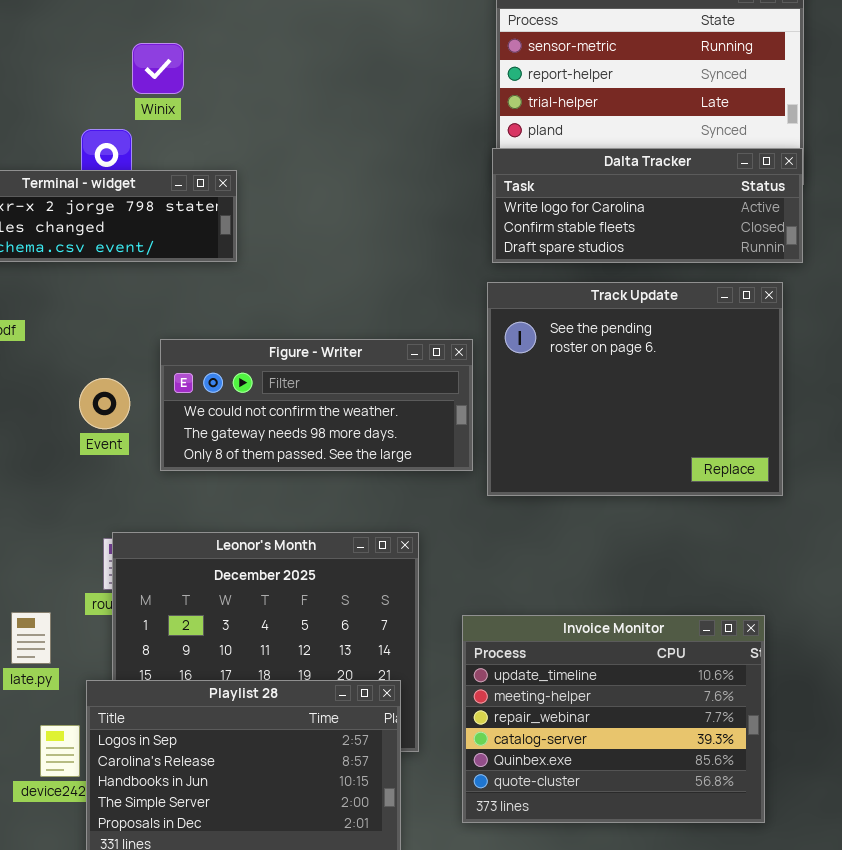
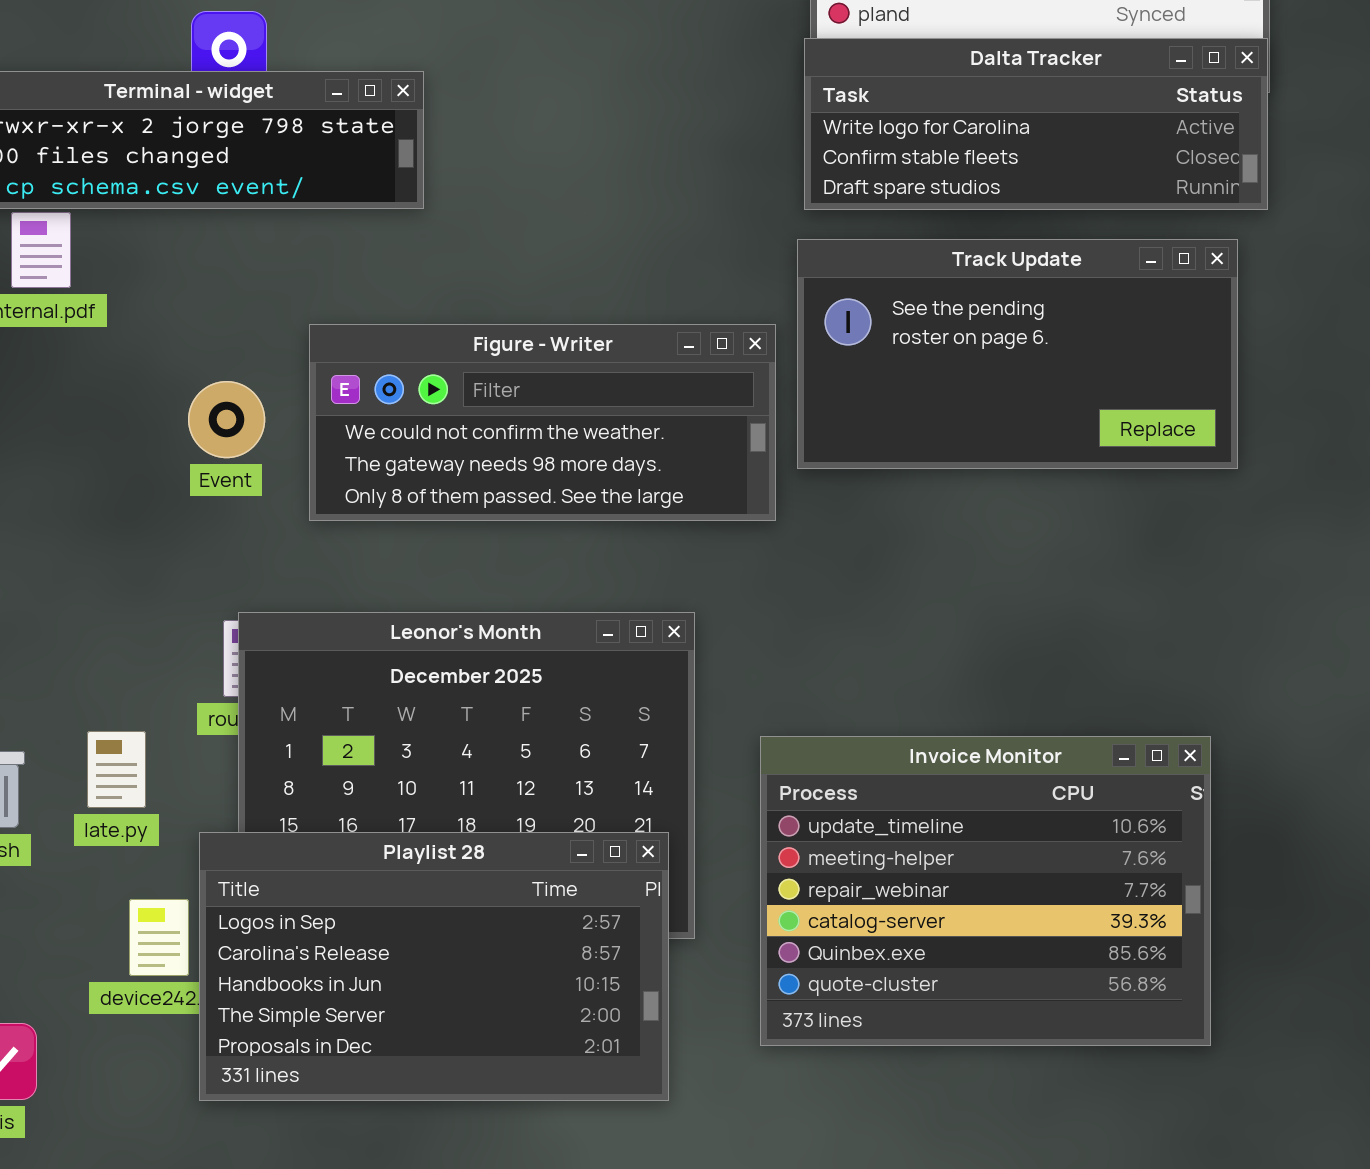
Track Update: [487,282,783,496] -> [797,239,1238,469], resized

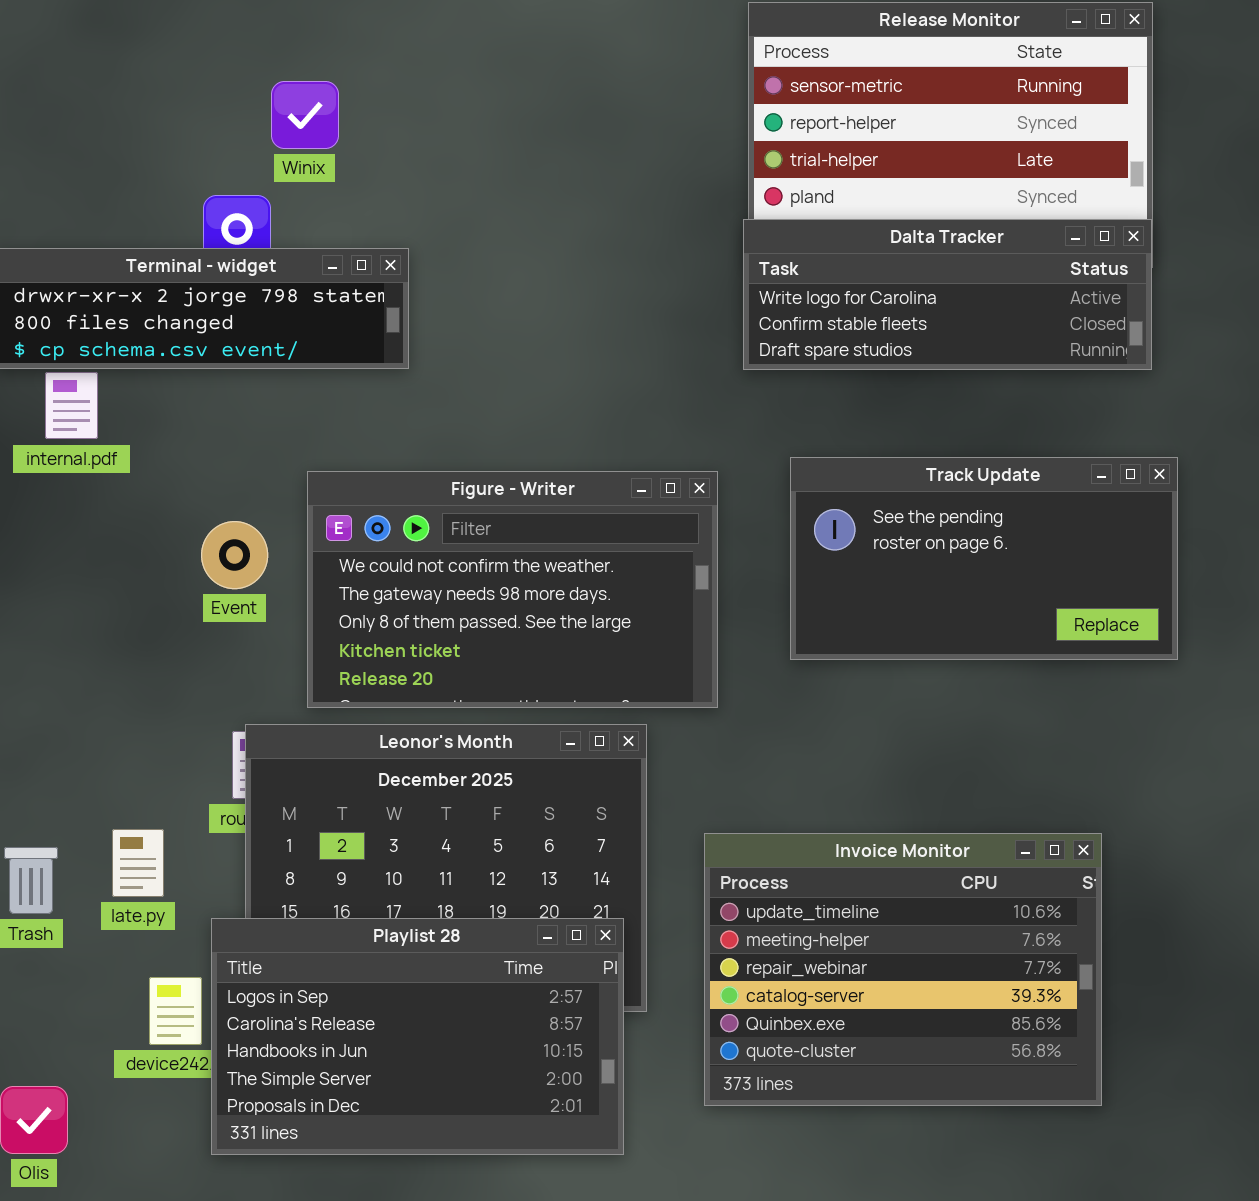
Track Update: [797,239,1238,469] -> [790,457,1178,660], moved
Figure - Writer: [309,324,776,521] -> [307,471,718,708], resized

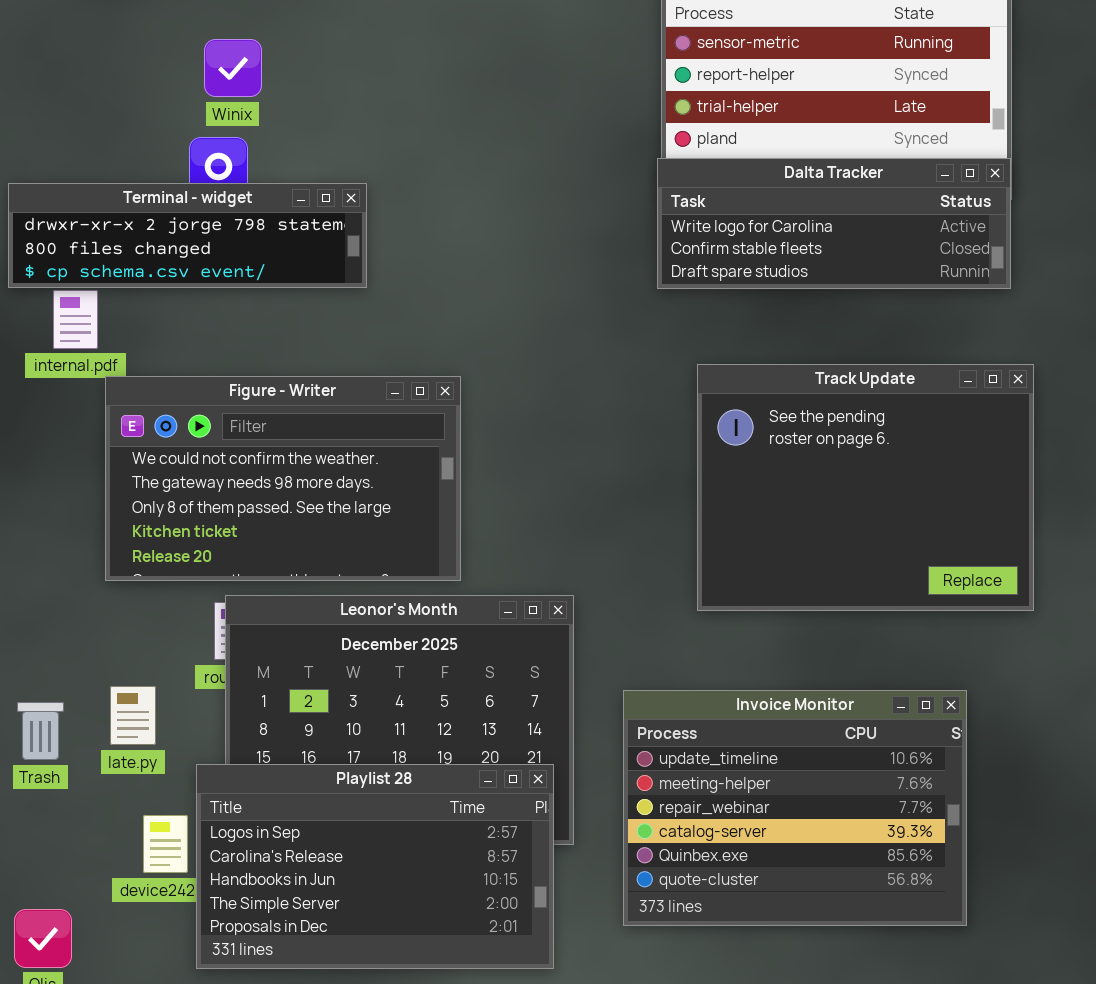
Winix: [271,81,339,149] -> [204,39,262,97], moved
Track Update: [790,457,1178,660] -> [697,364,1034,611], resized
Figure - Writer: [307,471,718,708] -> [105,376,461,581], moved

